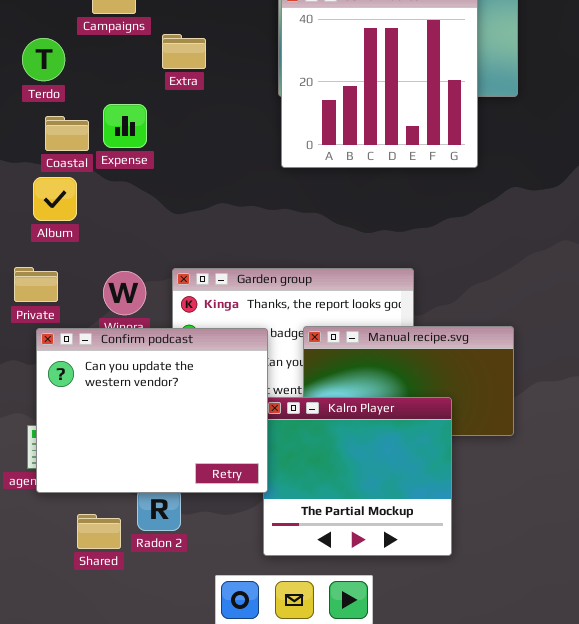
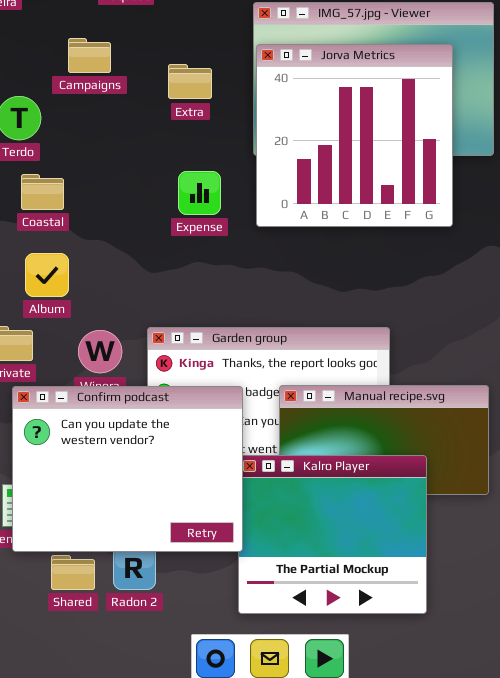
Extra: [162,34,206,69] -> [168,64,212,99], moved
Expense: [103,104,147,148] -> [178,171,221,215], moved
Album: [33,177,77,221] -> [25,253,69,297], moved
Shared: [77,514,121,549] -> [51,555,95,590], moved

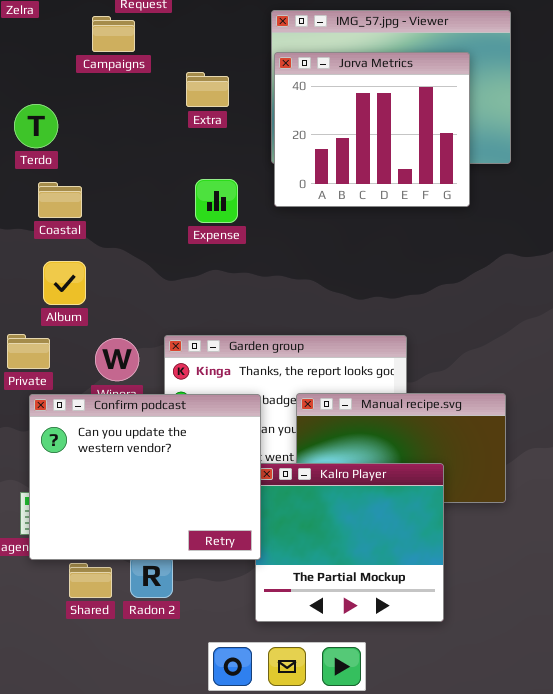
Campaigns: [68,38,111,73] -> [92,16,135,52], moved
Jorva Metrics: [256,44,453,227] -> [274,52,470,207], resized

